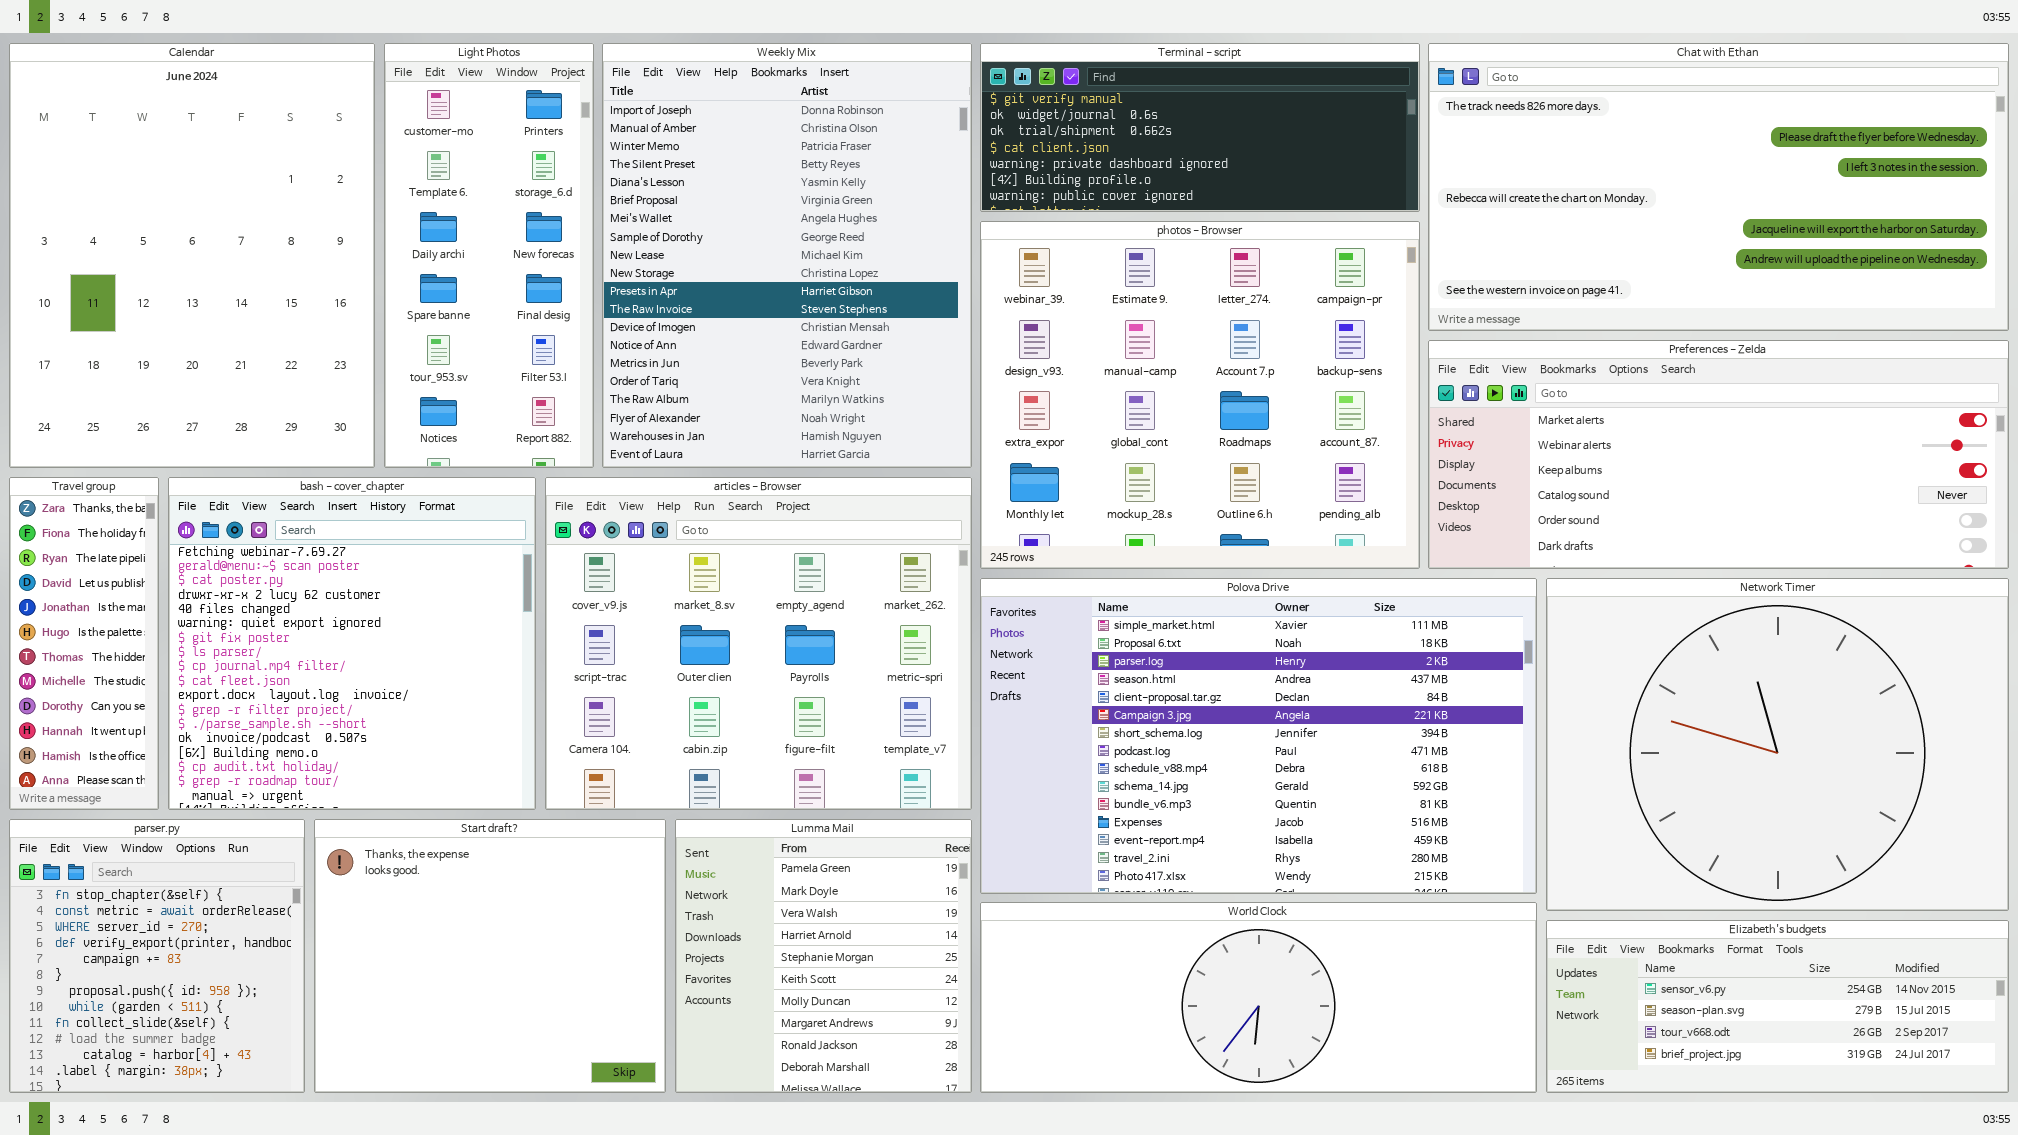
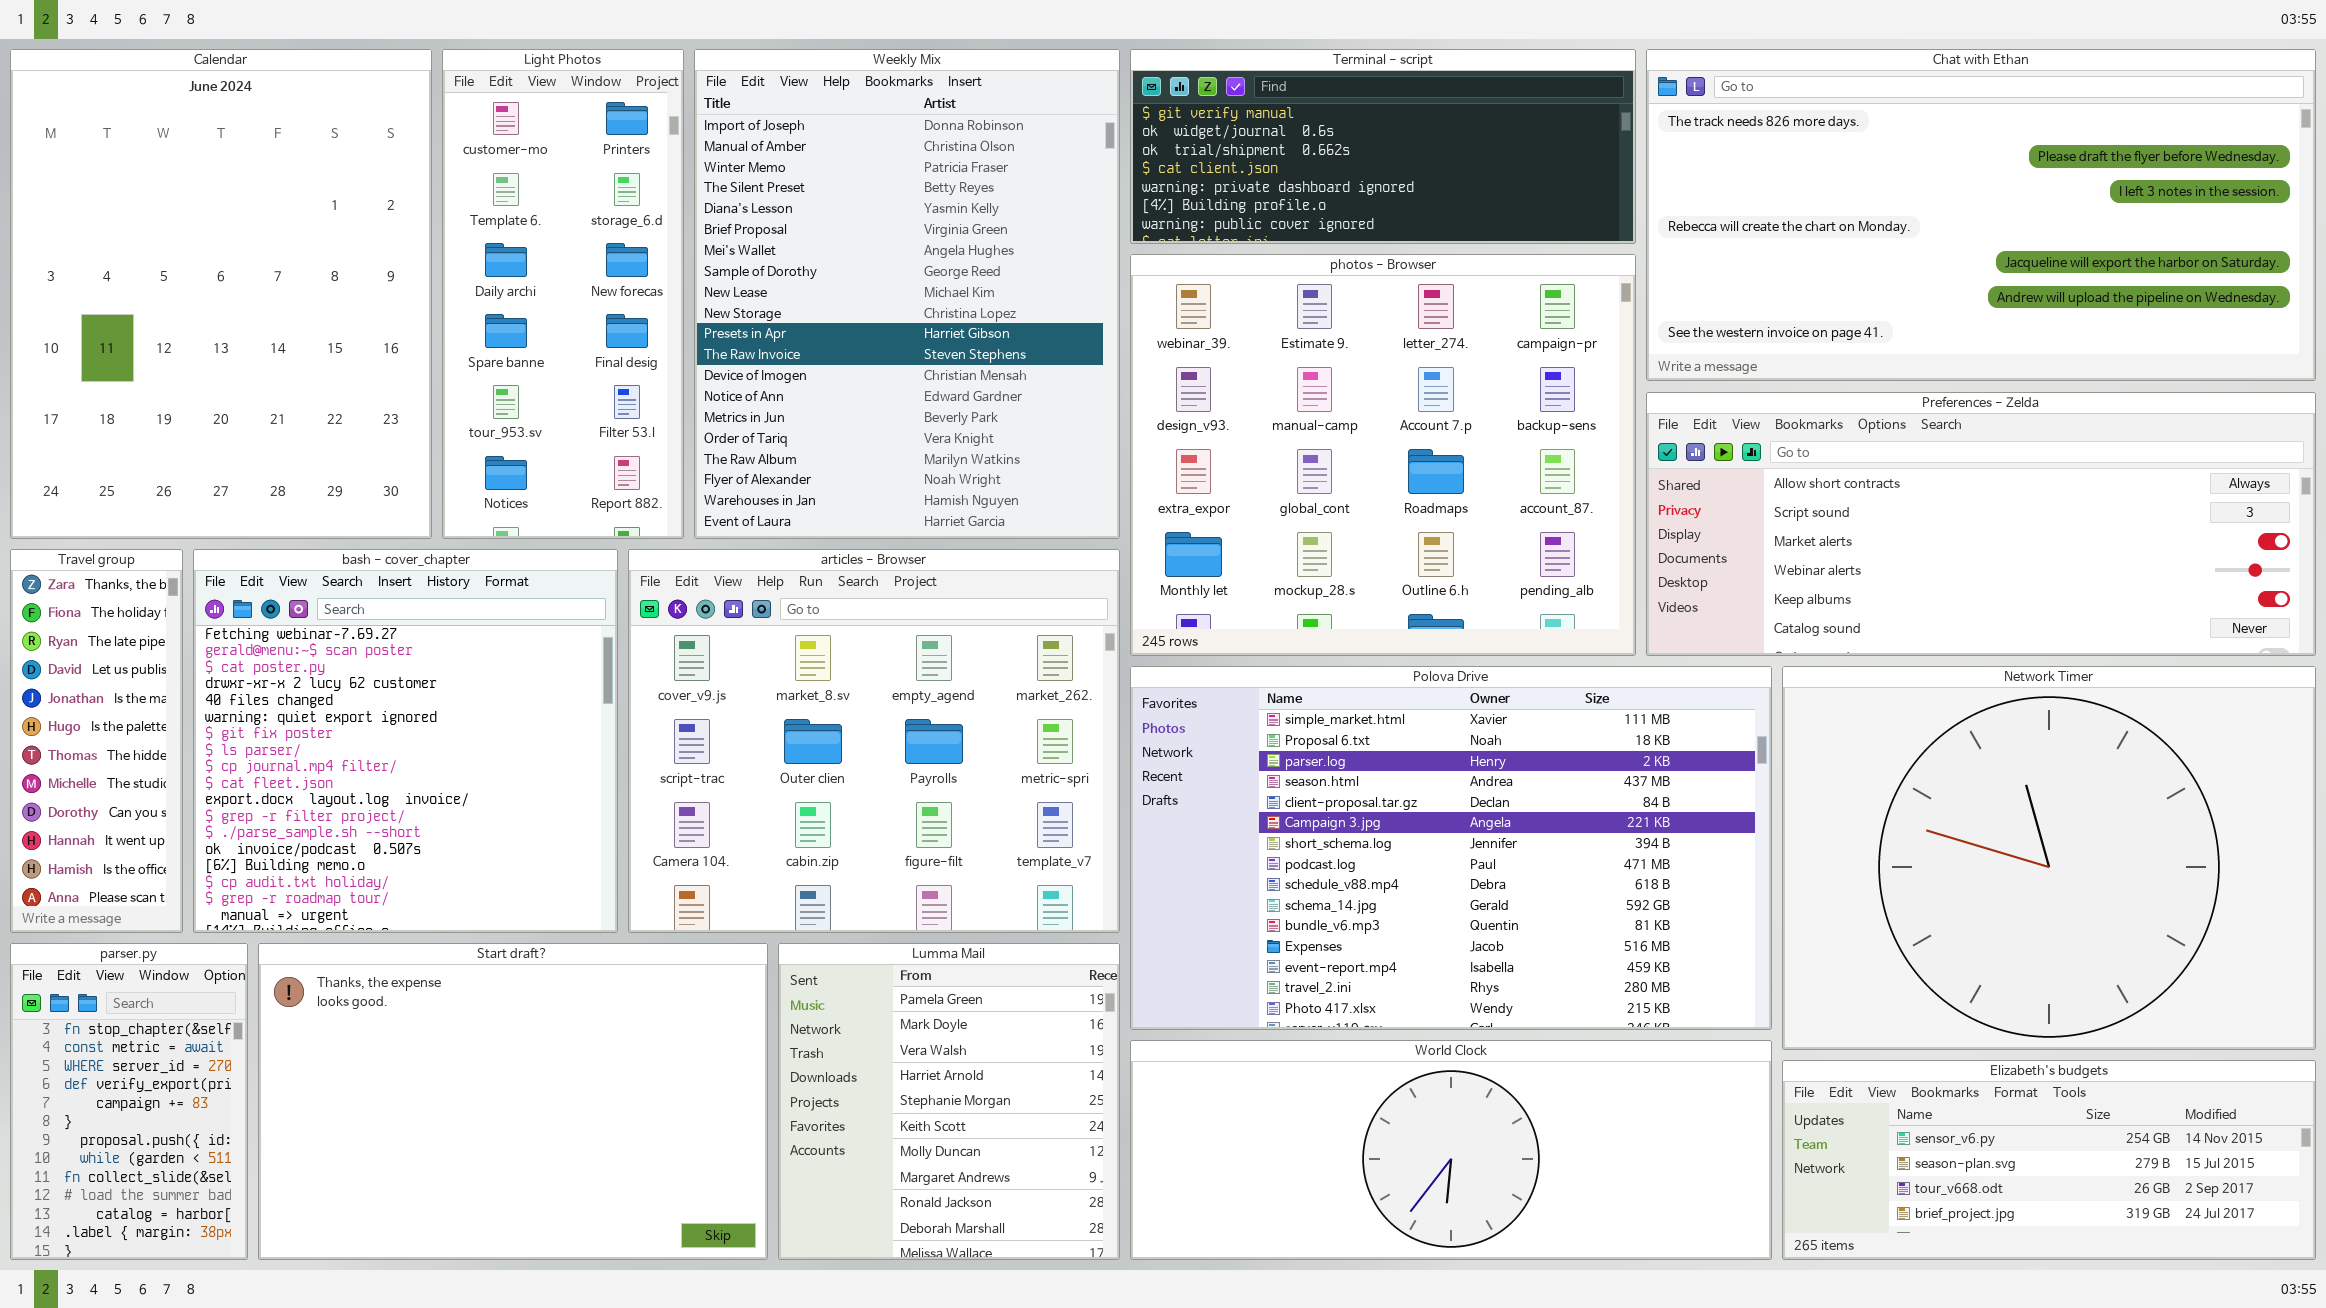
Preferences - Zelda: [1428,340,2009,569] -> [1646,392,2316,656], scrolled up 2 rows
parser.py: [9,819,305,1093] -> [10,943,248,1260], resized
Start draft?: [314,819,666,1093] -> [258,943,768,1260], resized

